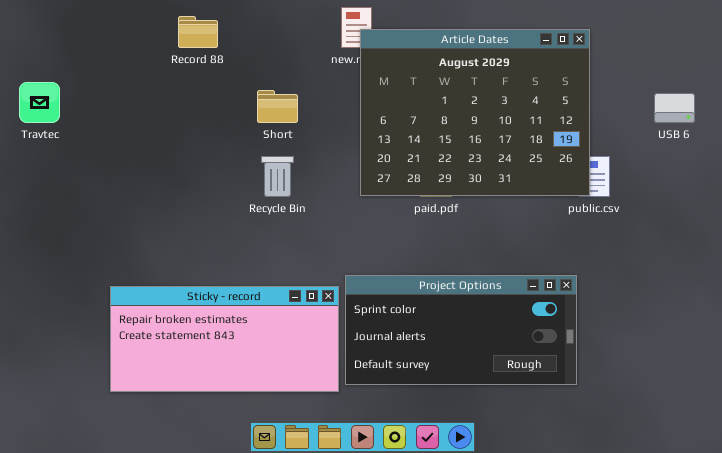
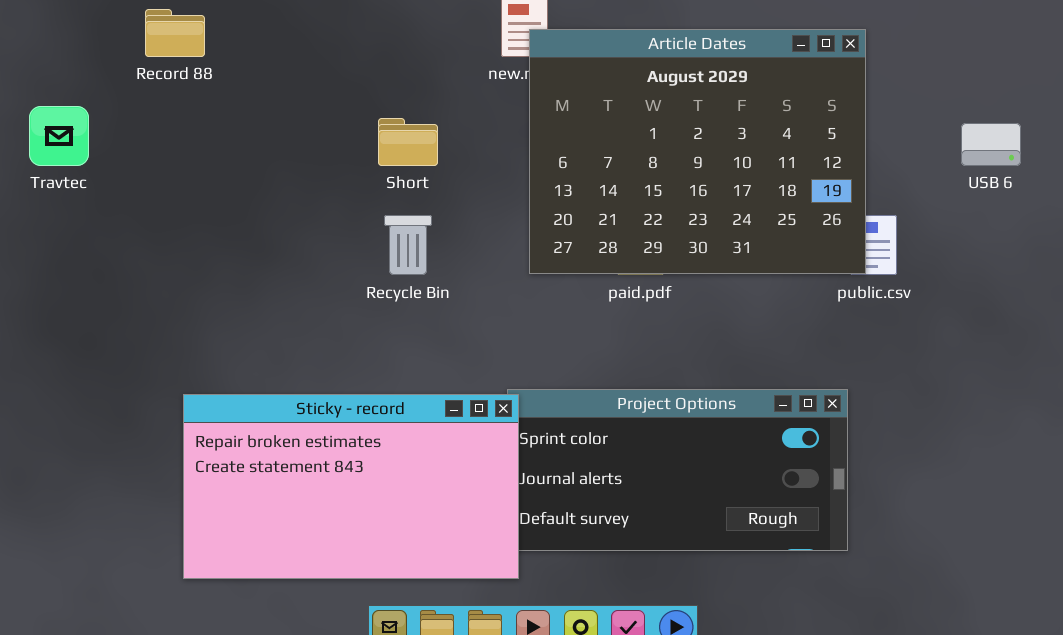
Record 88: [178,16,218,48] -> [145,9,205,57], moved
Sticky - record: [110,286,339,392] -> [183,394,519,579], moved, resized

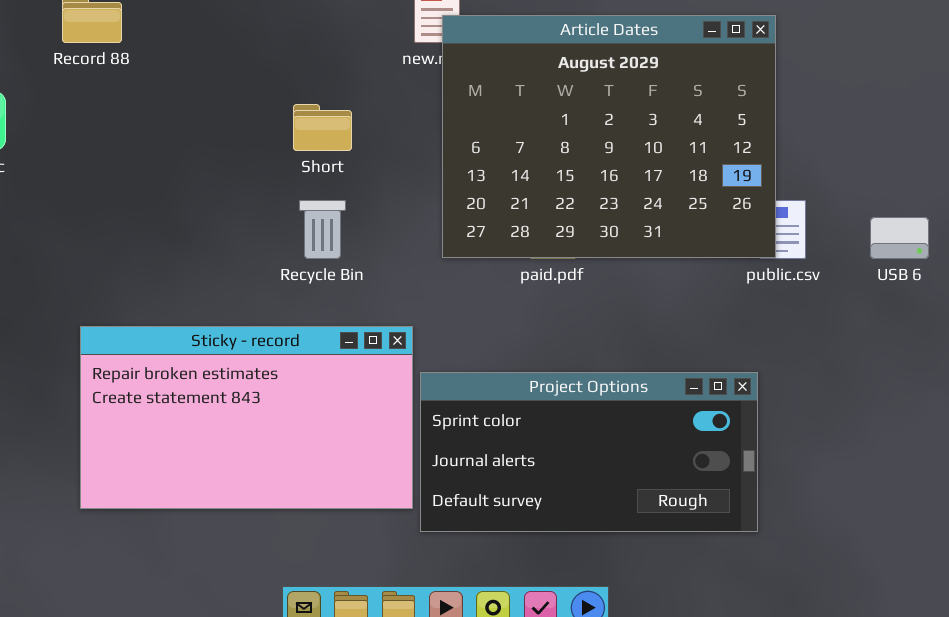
USB 6: [961,123,1021,166] -> [870,217,929,259], moved
Sticky - record: [183,394,519,579] -> [80,326,413,509], moved

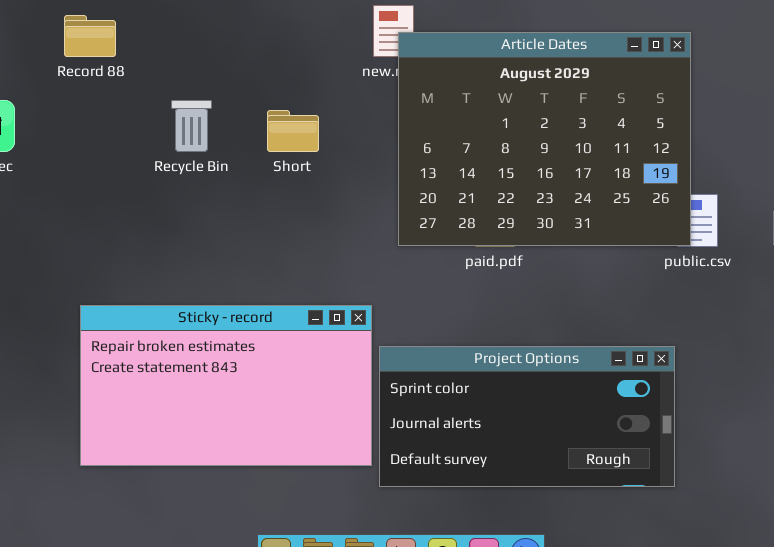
Recycle Bin: [299,200,346,259] -> [171,100,212,152], moved

